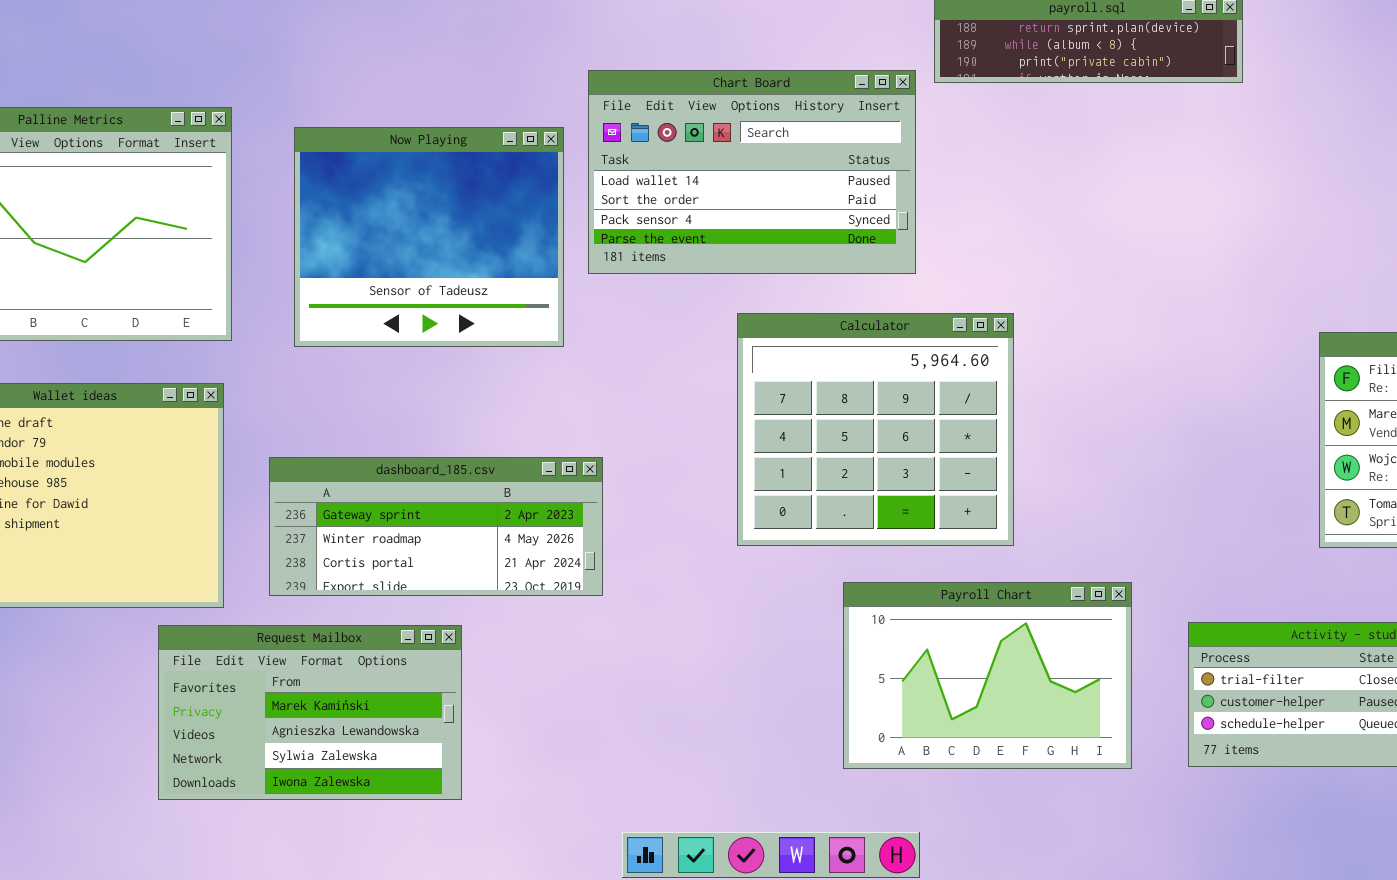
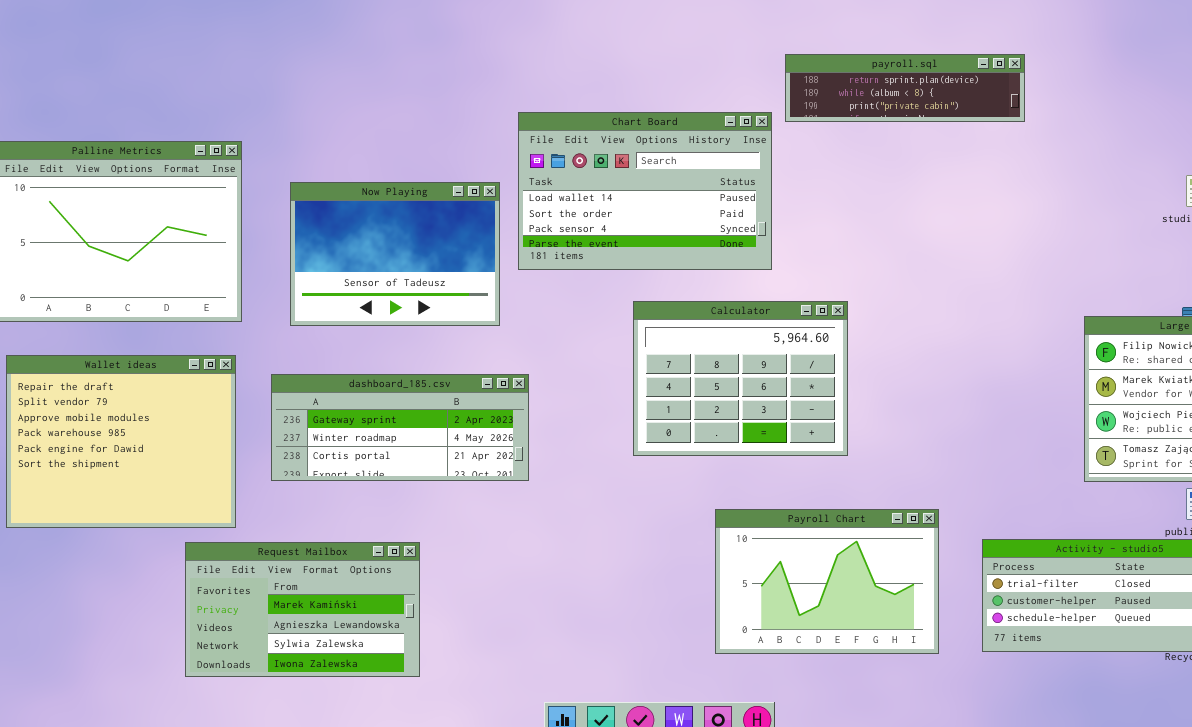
Now Playing: [294,127,564,347] -> [290,182,500,326], resized
Calculator: [737,313,1014,546] -> [633,301,848,456], resized
dashboard_185.csv: [269,457,603,596] -> [271,374,529,481], moved

